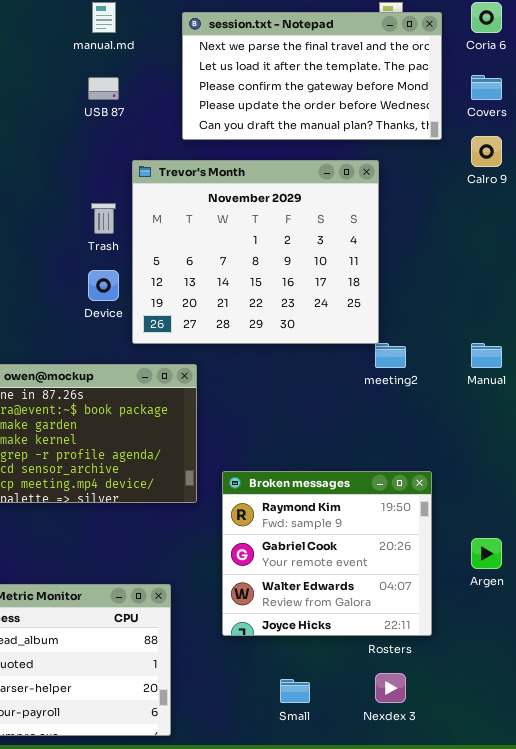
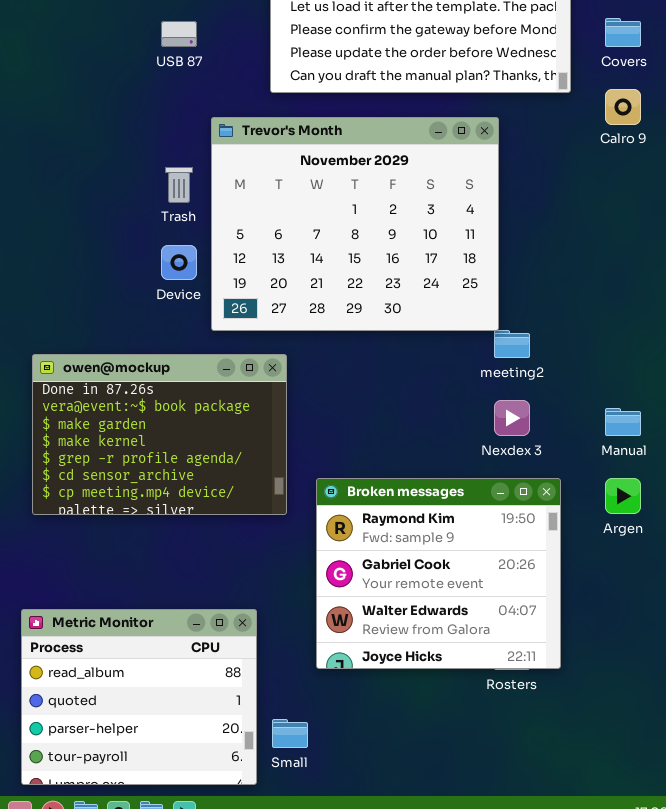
Manual: [471,343,502,368] -> [605,408,641,436], moved
Argen: [471,538,502,569] -> [605,478,641,514], moved
Nexdex 3: [375,673,406,703] -> [494,400,530,436], moved
Small: [280,679,310,703] -> [272,719,308,748], moved

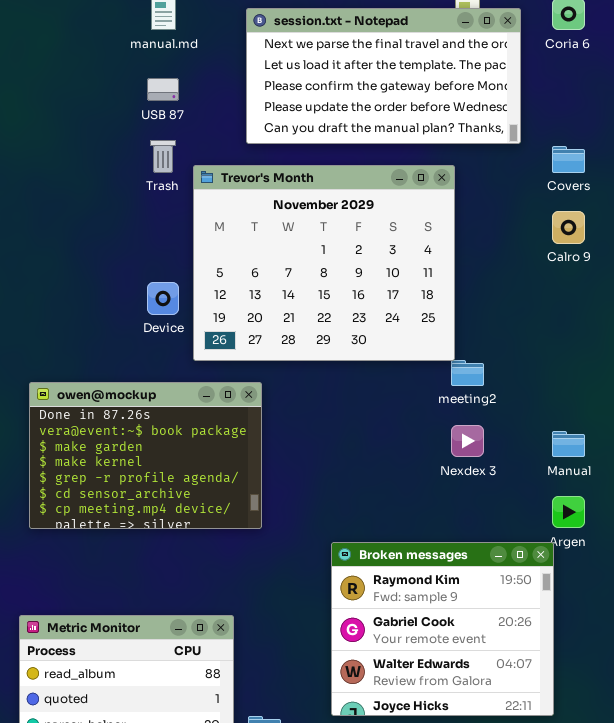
Covers: [605,18,641,47] -> [552,146,585,173], moved
Calro 9: [605,89,641,125] -> [552,211,585,244], moved
Trash: [165,167,193,203] -> [150,140,176,173], moved
Broken messages: [316,478,561,669] -> [331,542,554,716], moved

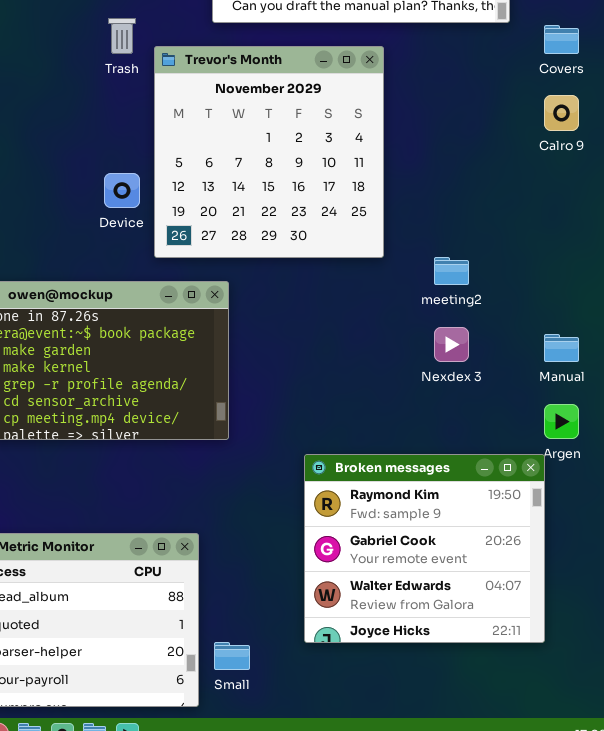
Trevor's Month: [193,165,455,361] -> [154,46,384,258], resized

